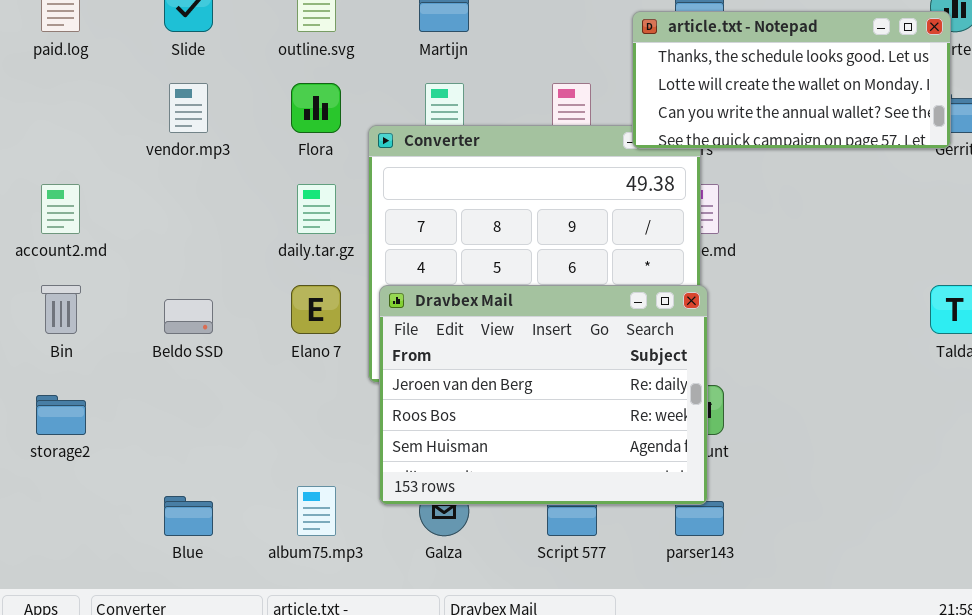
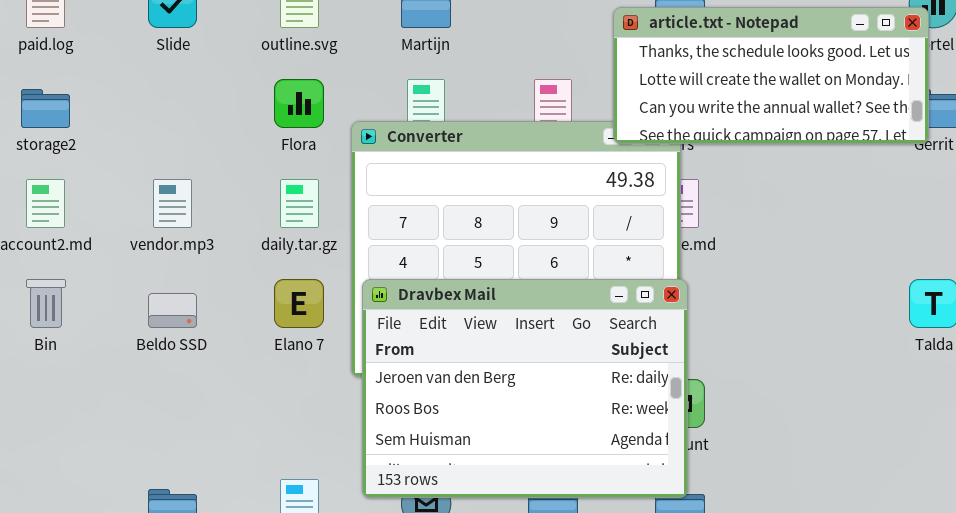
vendor.mp3: [169,83,208,133] -> [153,179,192,228], moved
storage2: [36,395,86,435] -> [21,89,70,128], moved

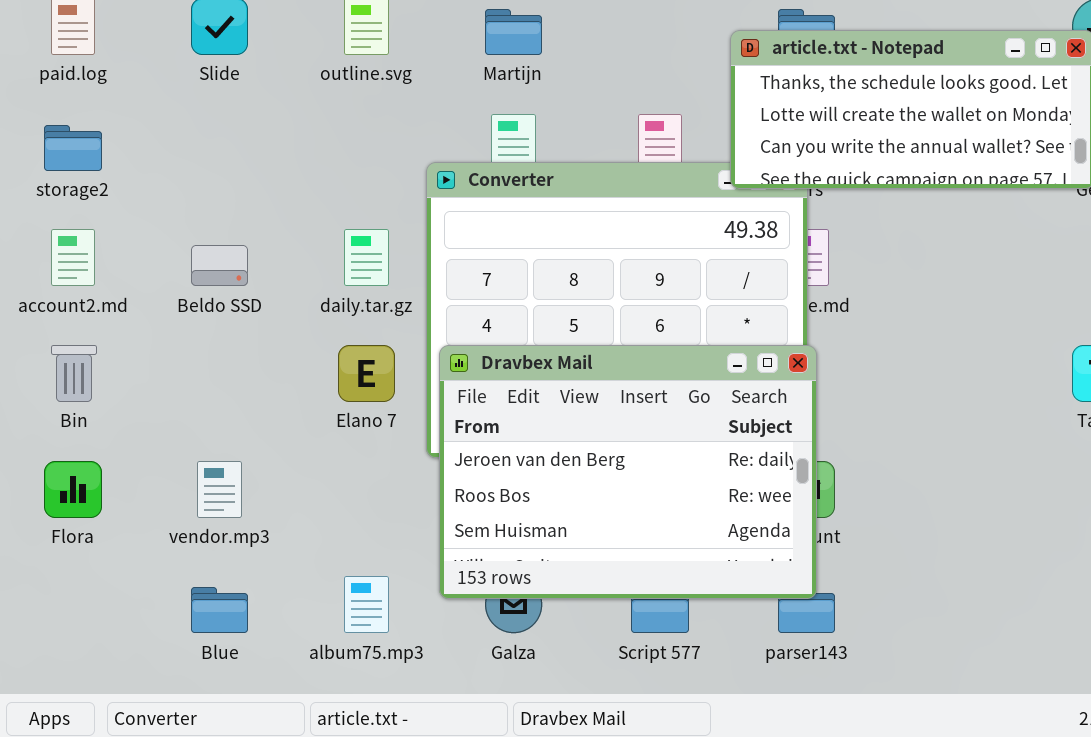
Flora: [274,79,324,128] -> [44,461,102,518], moved
vendor.mp3: [153,179,192,228] -> [197,461,242,518], moved
Beldo SSD: [148,293,197,328] -> [191,245,248,286], moved

